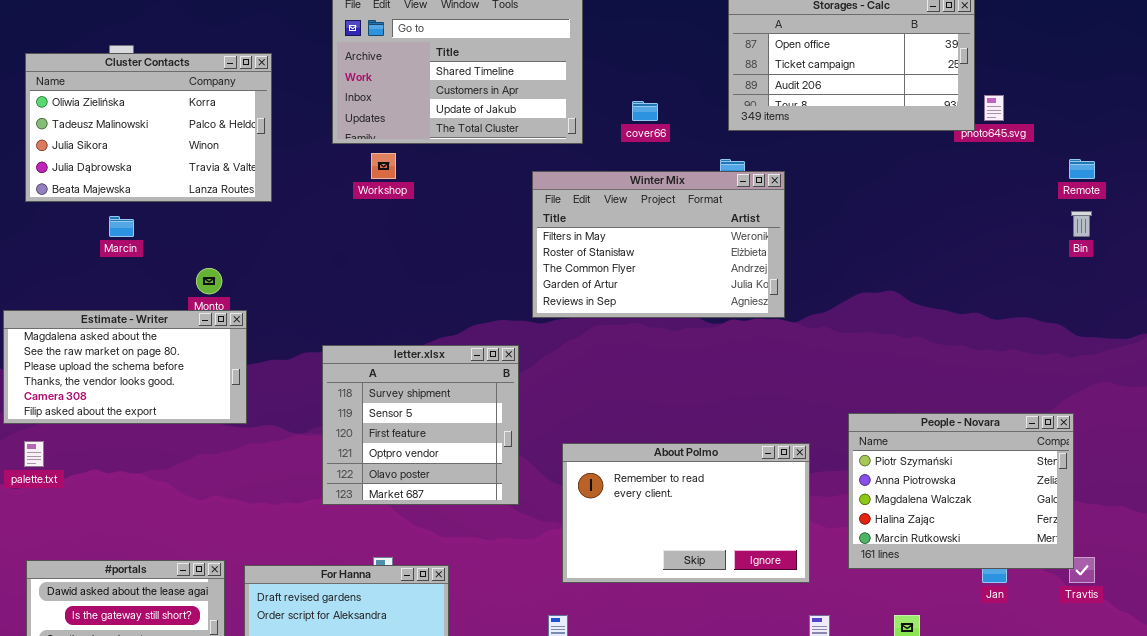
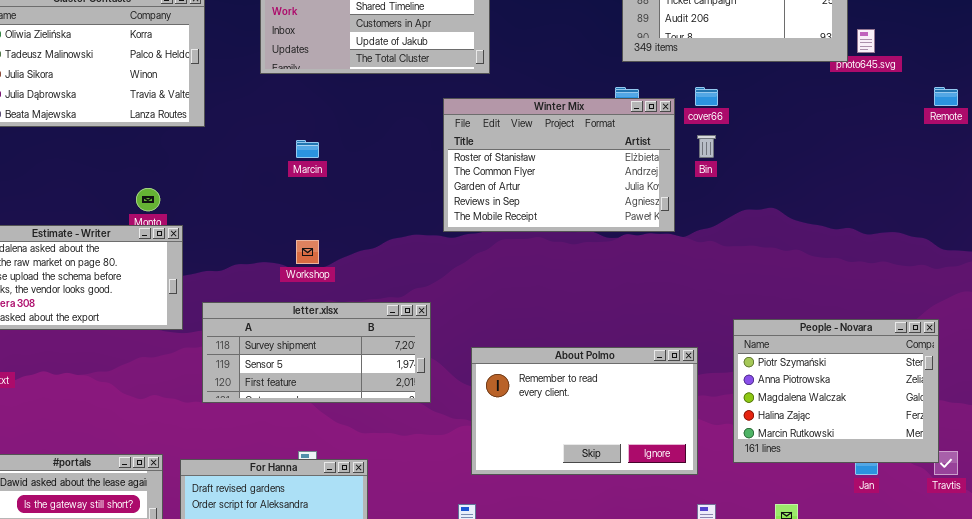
cover66: [632,101,658,121] -> [695,87,718,106], moved
Workshop: [371,153,396,179] -> [296,240,319,264], moved
Winter Mix: [532,171,785,318] -> [443,98,675,232], scrolled down 1 row
Bin: [1071,211,1092,237] -> [697,135,716,158], moved
Marcin: [109,216,134,237] -> [296,140,319,158], moved
letter.xlsx: [322,345,519,505] -> [202,302,431,403], resized

